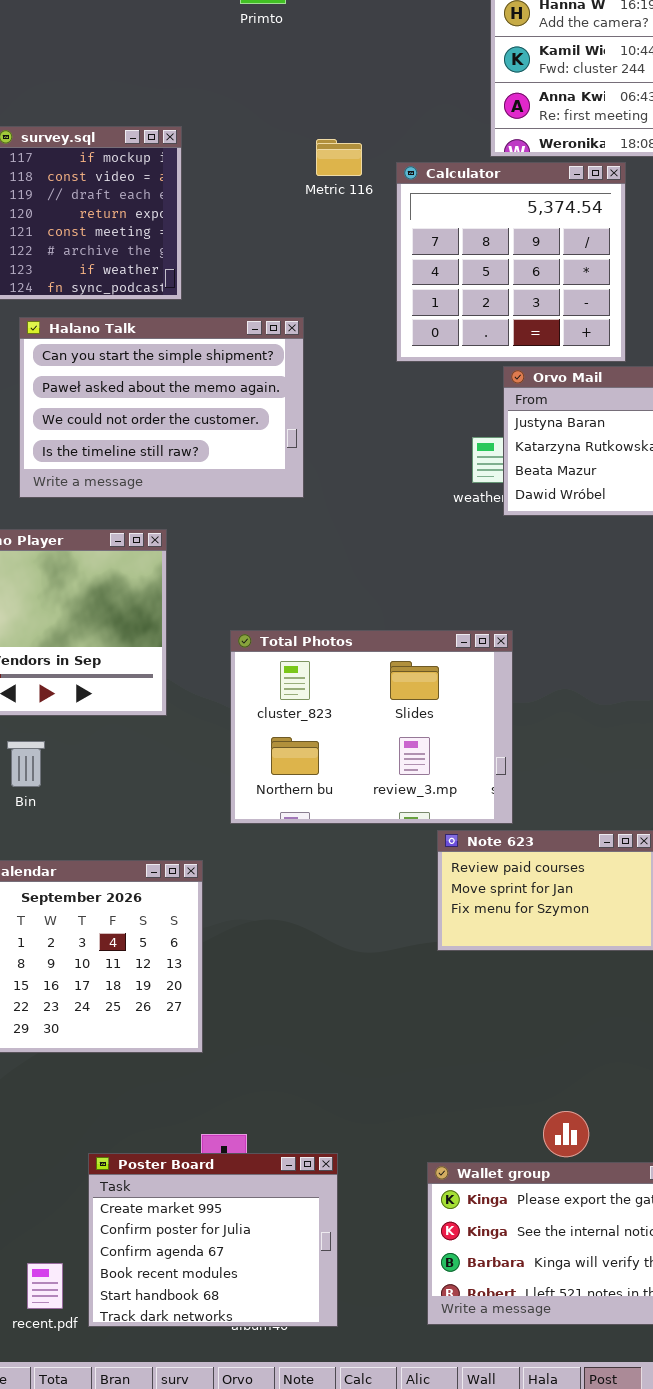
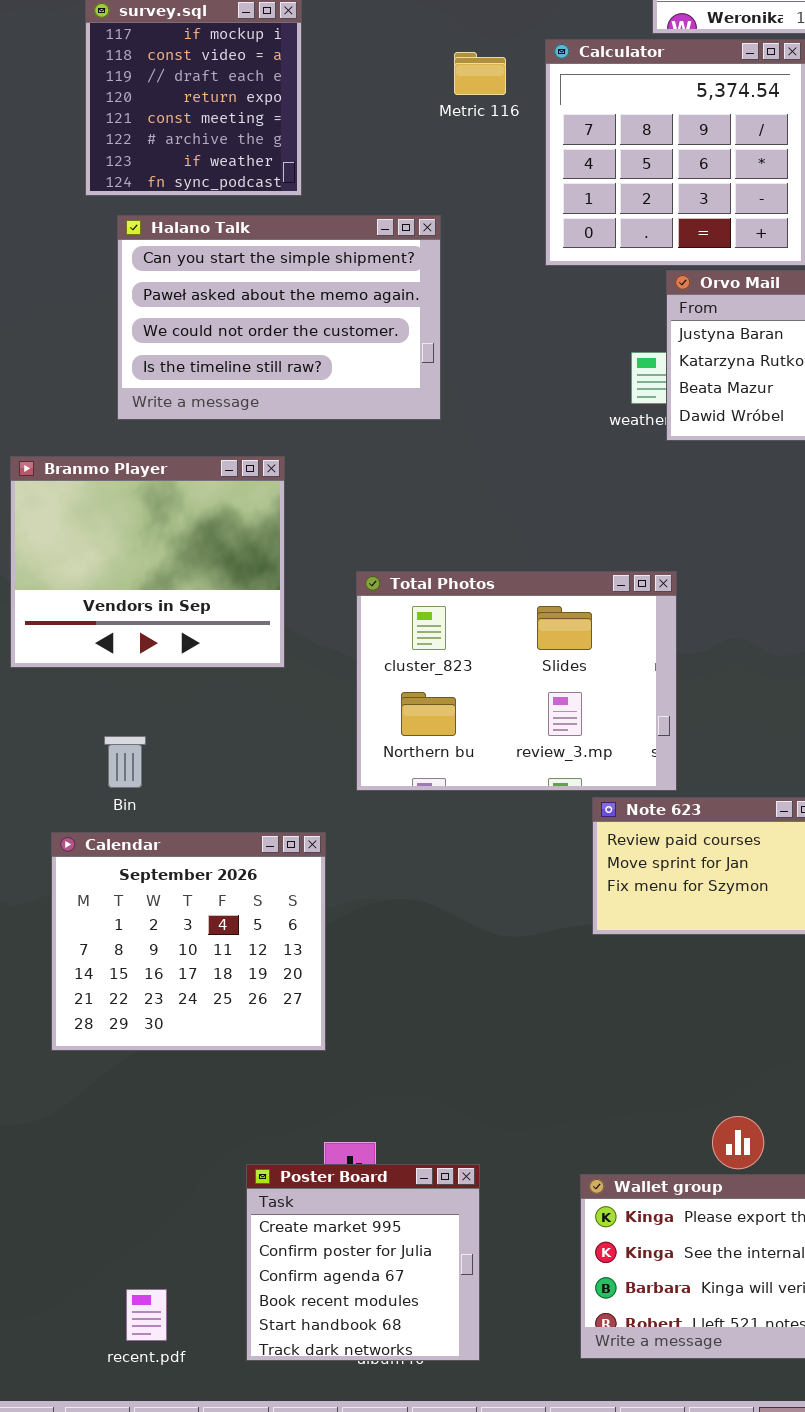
Metric 116: [316,139,362,176] -> [454,52,506,95], moved
Bin: [7,741,45,787] -> [104,736,146,788], moved
Poster Board: [88,1153,338,1327] -> [246,1164,480,1361], resized

